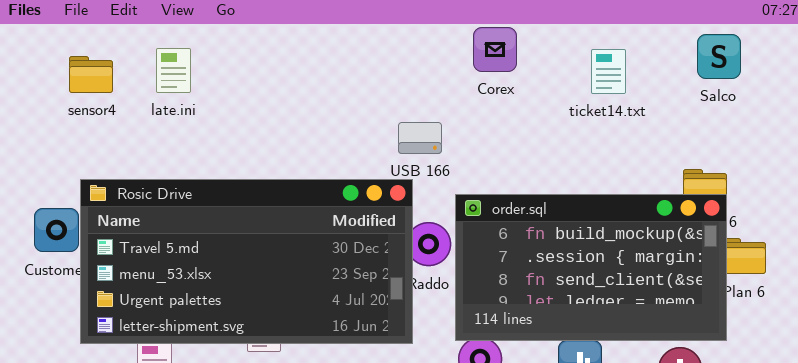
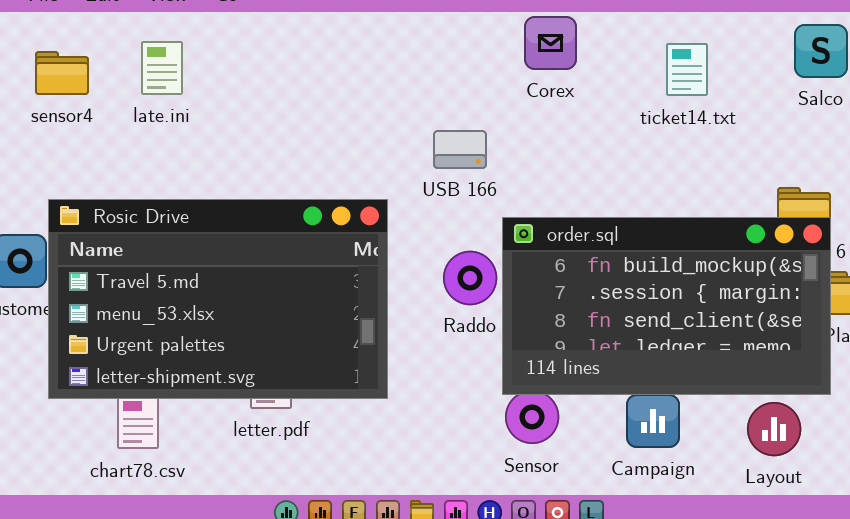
Rosic Drive: [80,179,413,344] -> [48,199,388,399], resized

